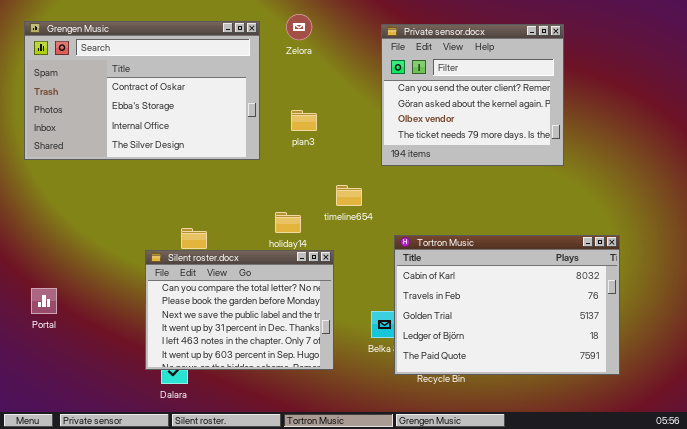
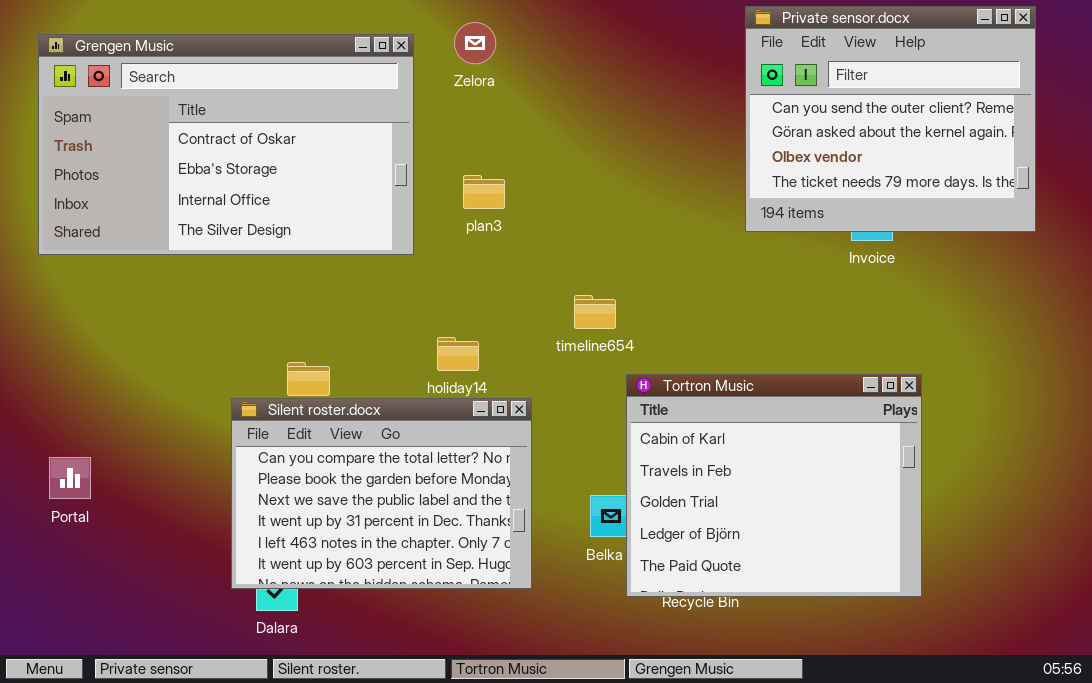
Private sensor.docx: [381,24,564,166] -> [745,6,1036,232], moved
timeline654: [336,185,362,206] -> [574,295,616,329], moved
Tortron Music: [394,235,620,375] -> [626,374,922,597], resized

